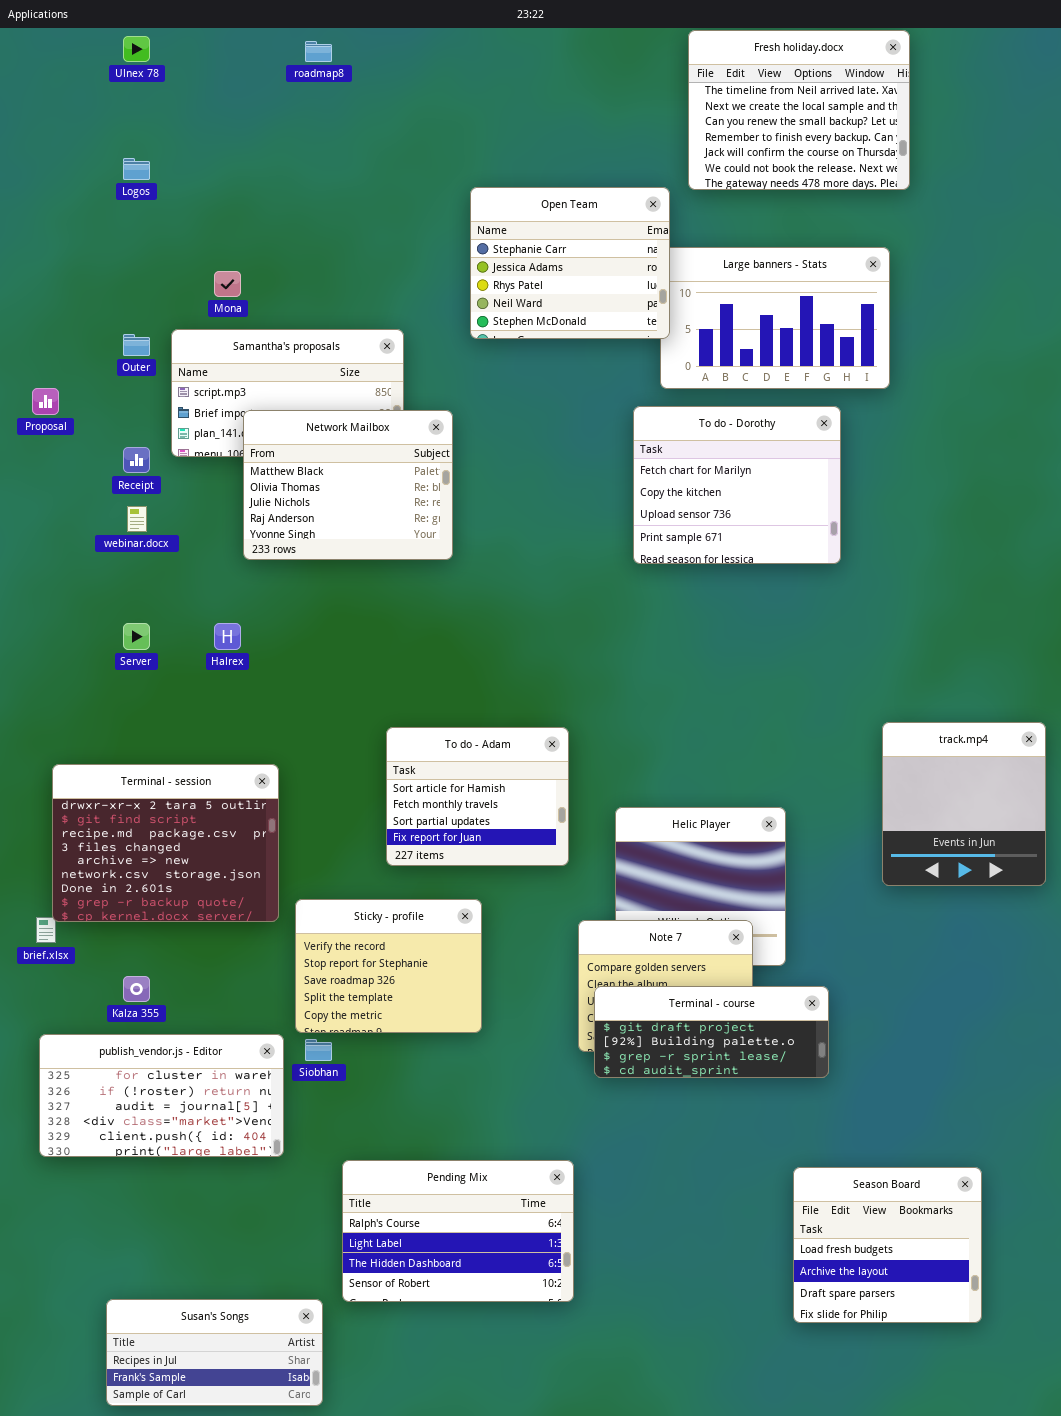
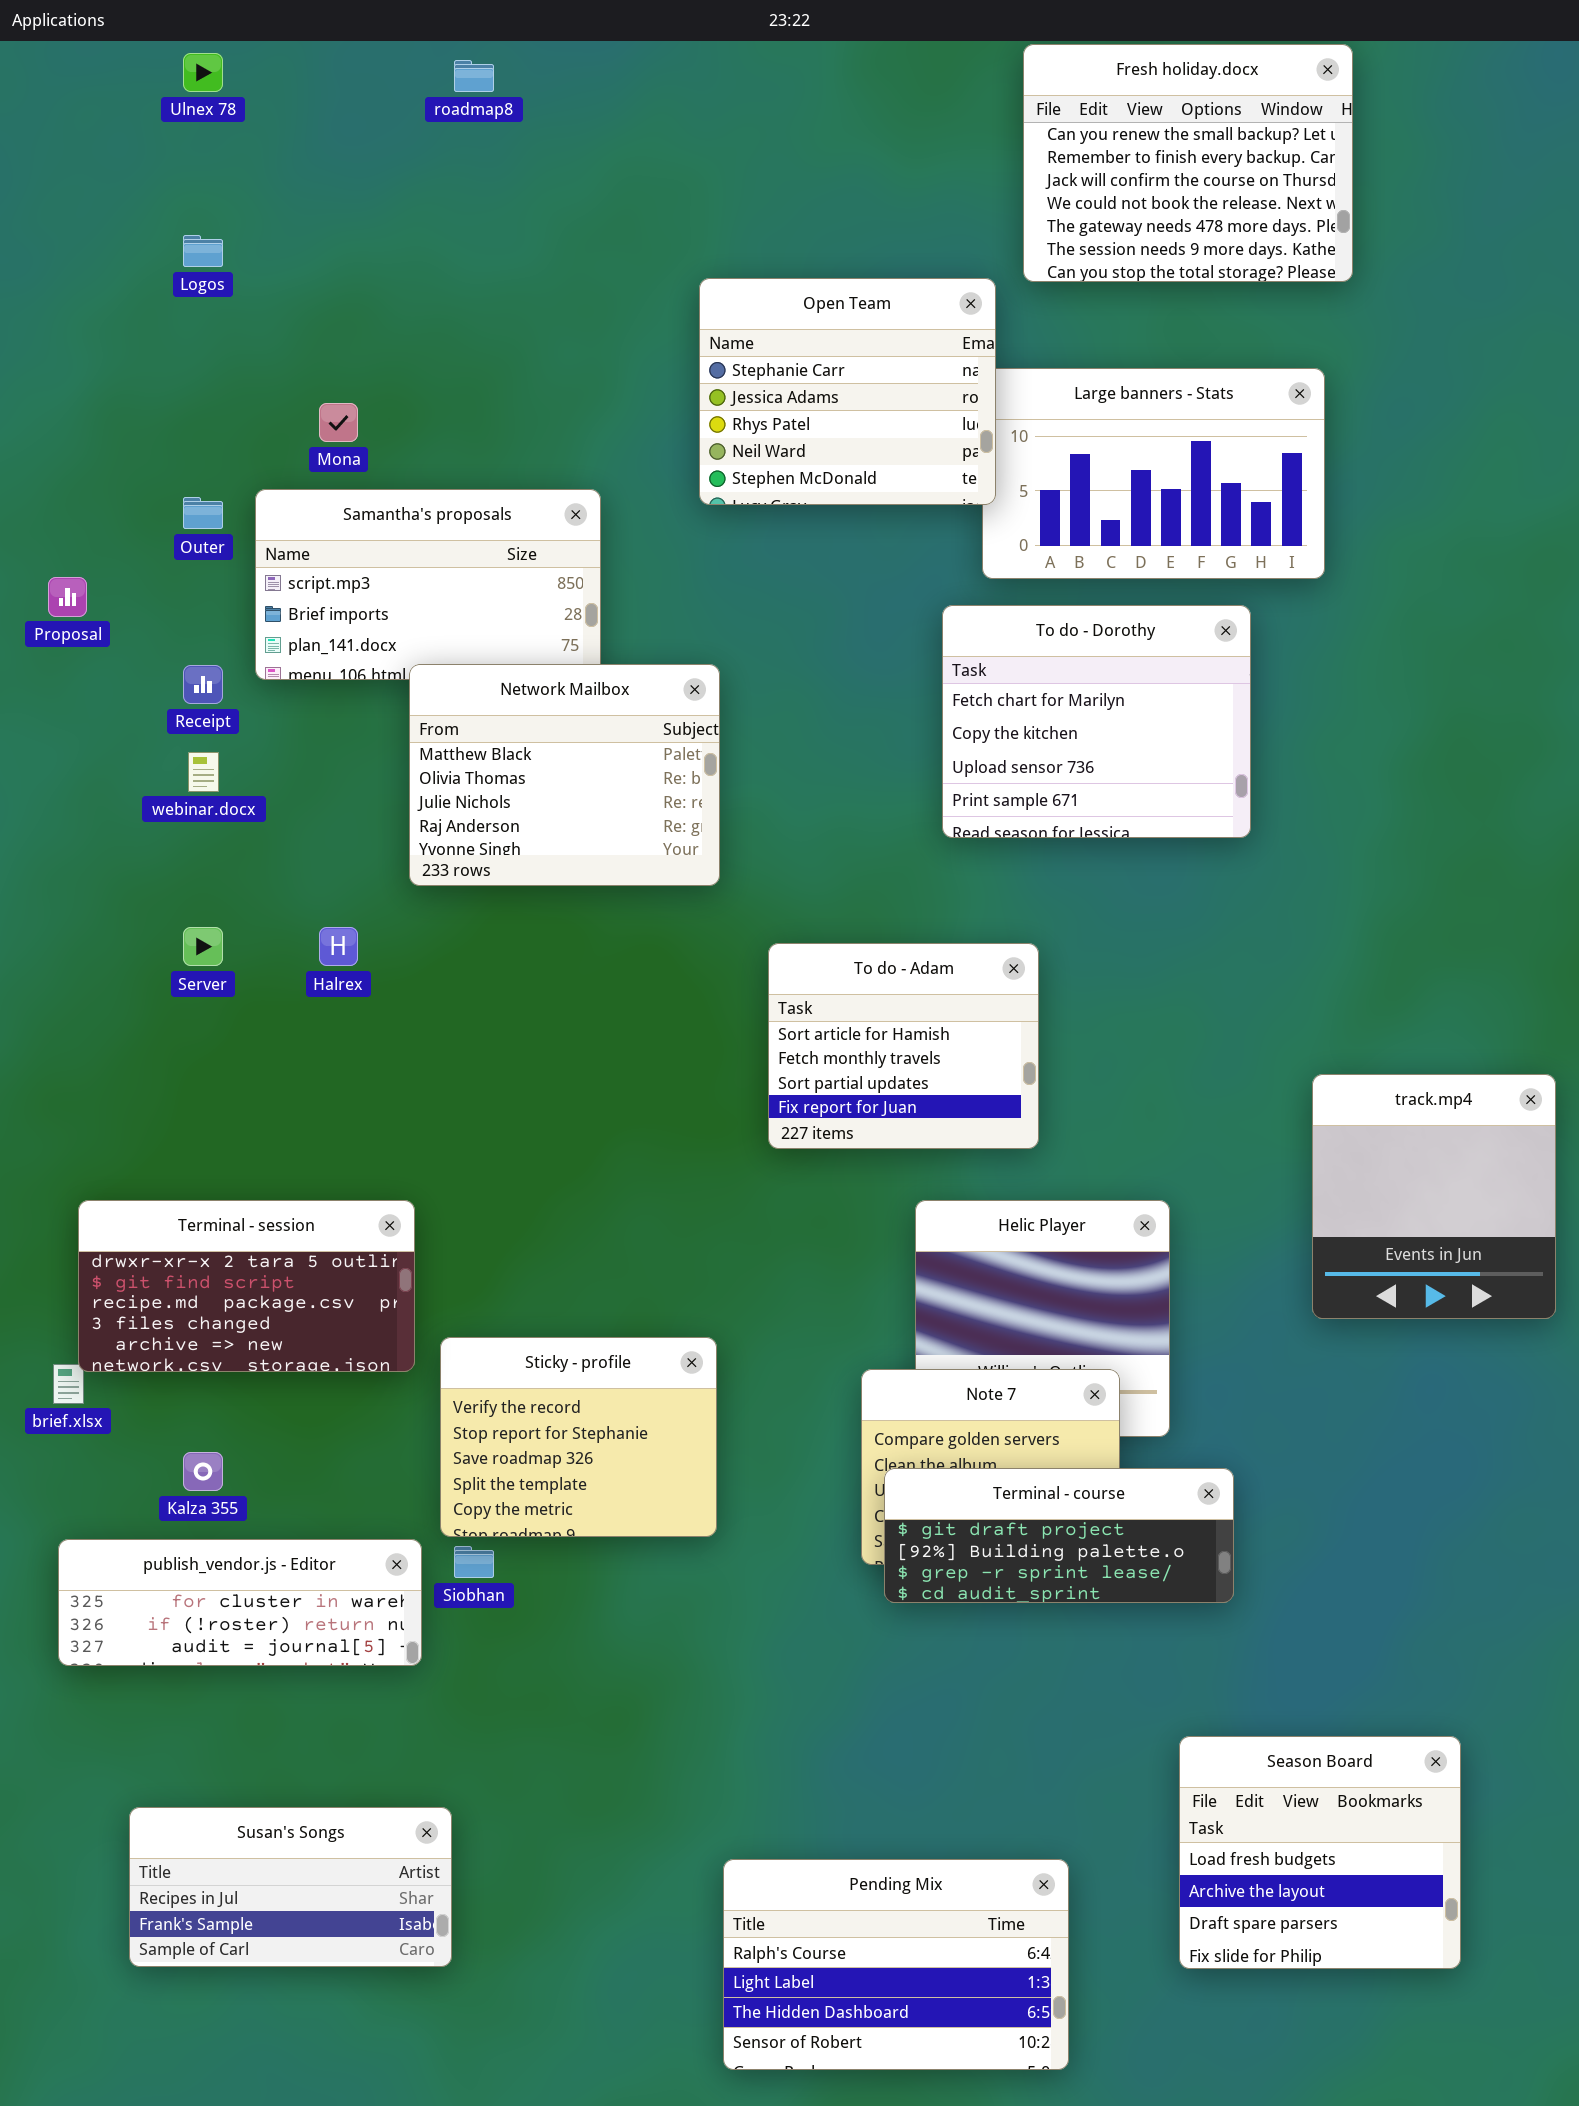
Fresh holiday.docx: [688,30,910,190] -> [1023,44,1353,282], scrolled down 2 rows
Network Mailbox: [243,410,453,560] -> [409,664,720,886], moved
To do - Adam: [386,727,569,866] -> [768,943,1039,1149], moved
Terminal - session: [52,764,279,922] -> [78,1200,415,1372], resized
publish_vendor.js - Editor: [39,1034,284,1157] -> [58,1539,422,1666], resized
Pending Mix: [342,1160,574,1302] -> [723,1859,1069,2070], moved
Susan's Songs: [106,1299,323,1406] -> [129,1807,452,1967], moved

